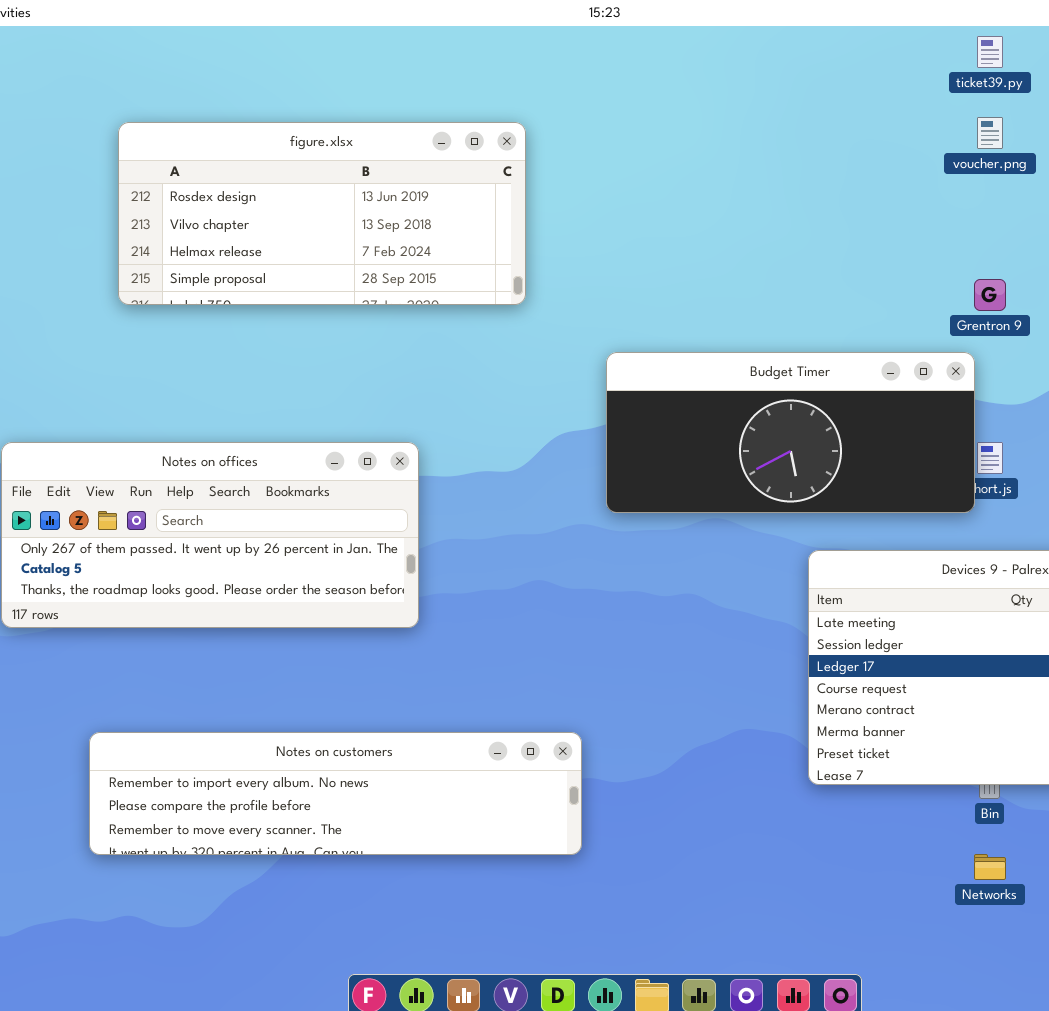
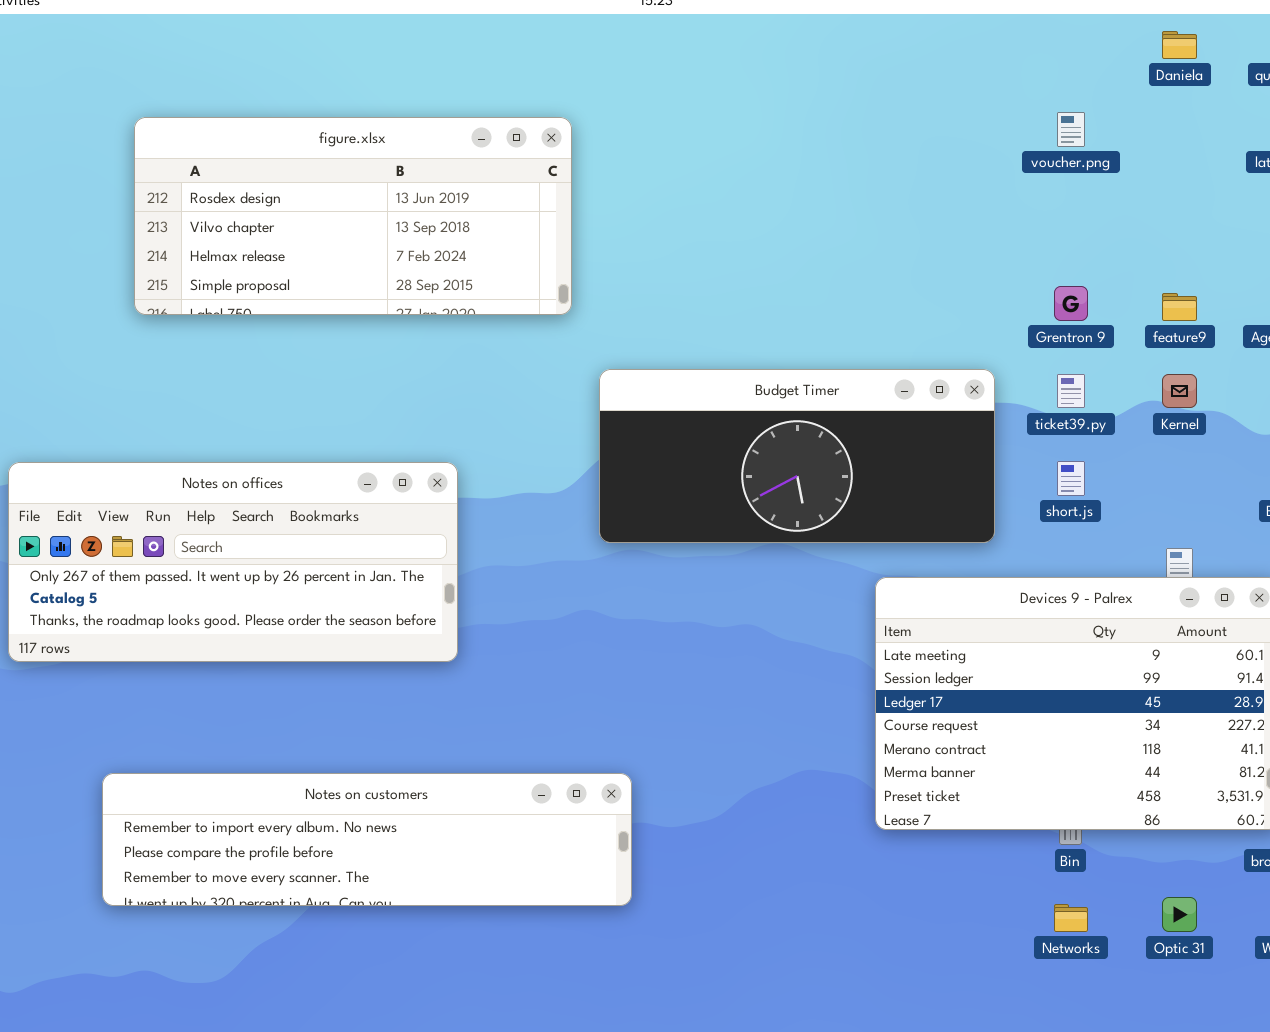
ticket39.py: [977,36,1003,68] -> [1057,374,1085,408], moved
Budget Timer: [606,352,975,513] -> [599,369,995,543], moved

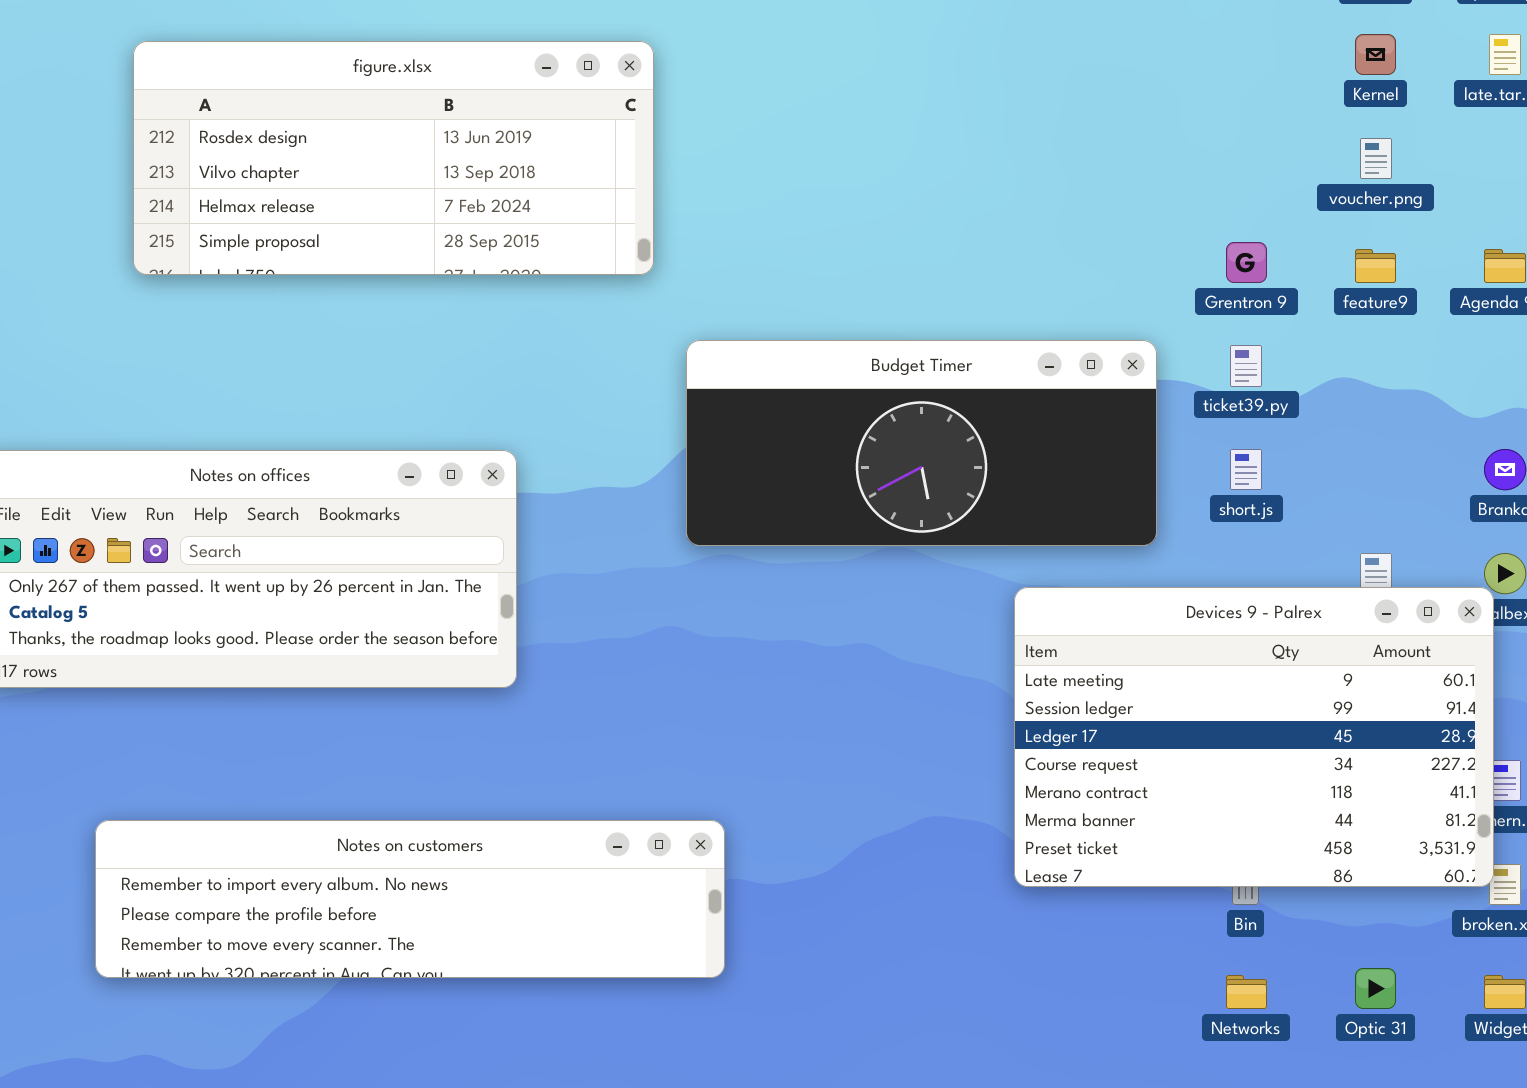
voucher.png: [1057,112,1085,147] -> [1360,138,1392,179], moved
Kernel: [1162,374,1197,408] -> [1355,34,1396,75], moved

